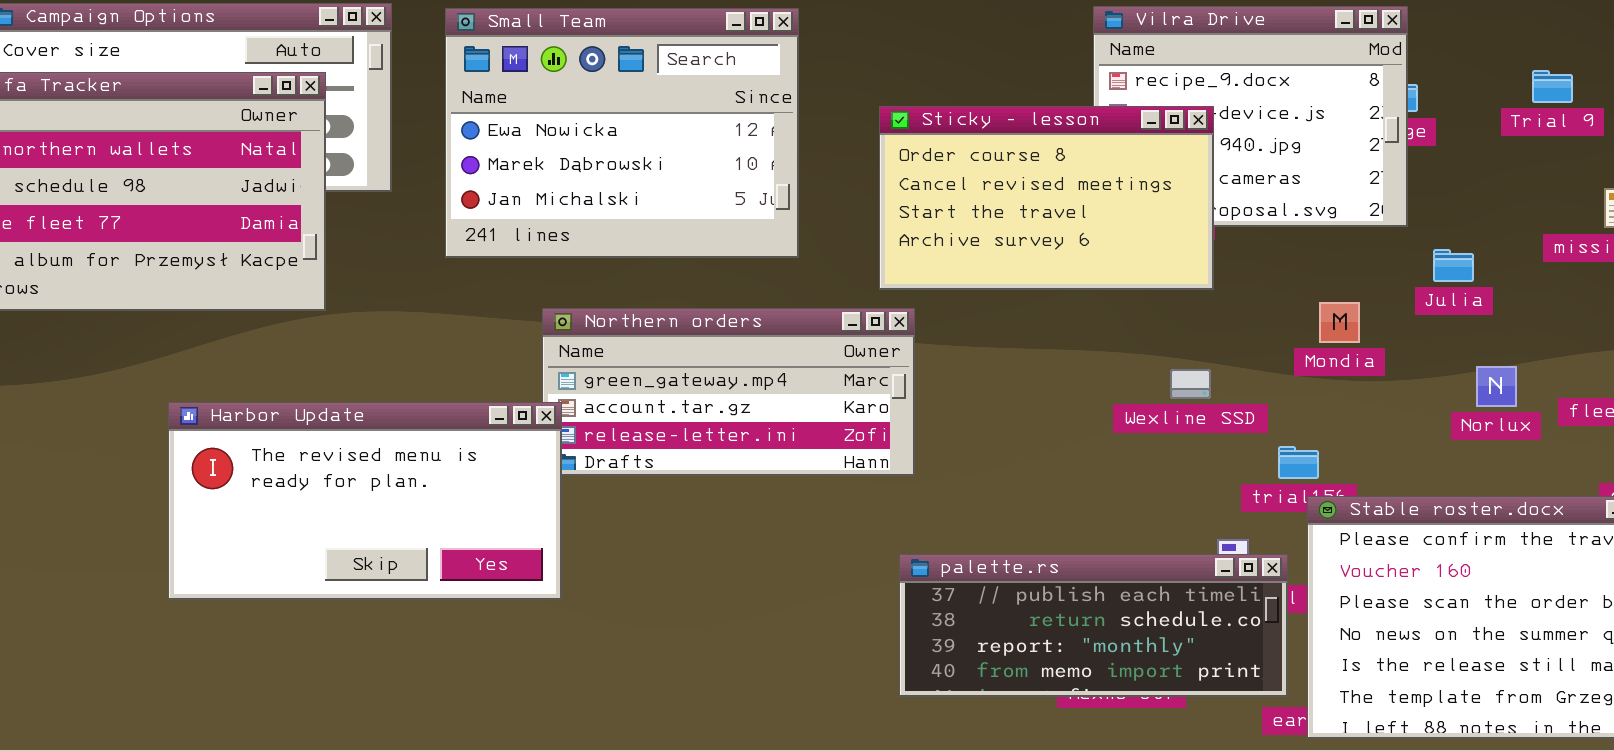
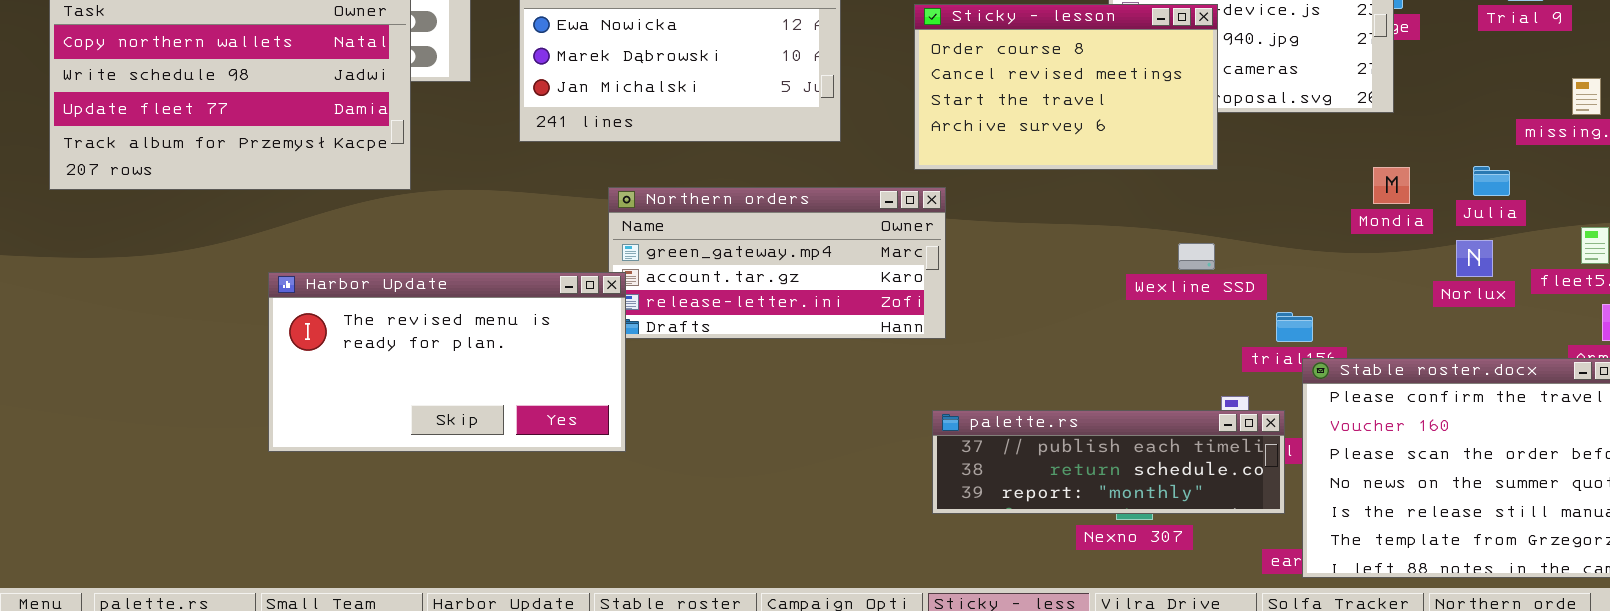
Julia: [1433,249,1474,282] -> [1473,166,1510,196], moved
Mondia: [1319,302,1360,343] -> [1373,167,1410,204], moved
palette.rs: [899,554,1288,697] -> [932,410,1285,514], resized

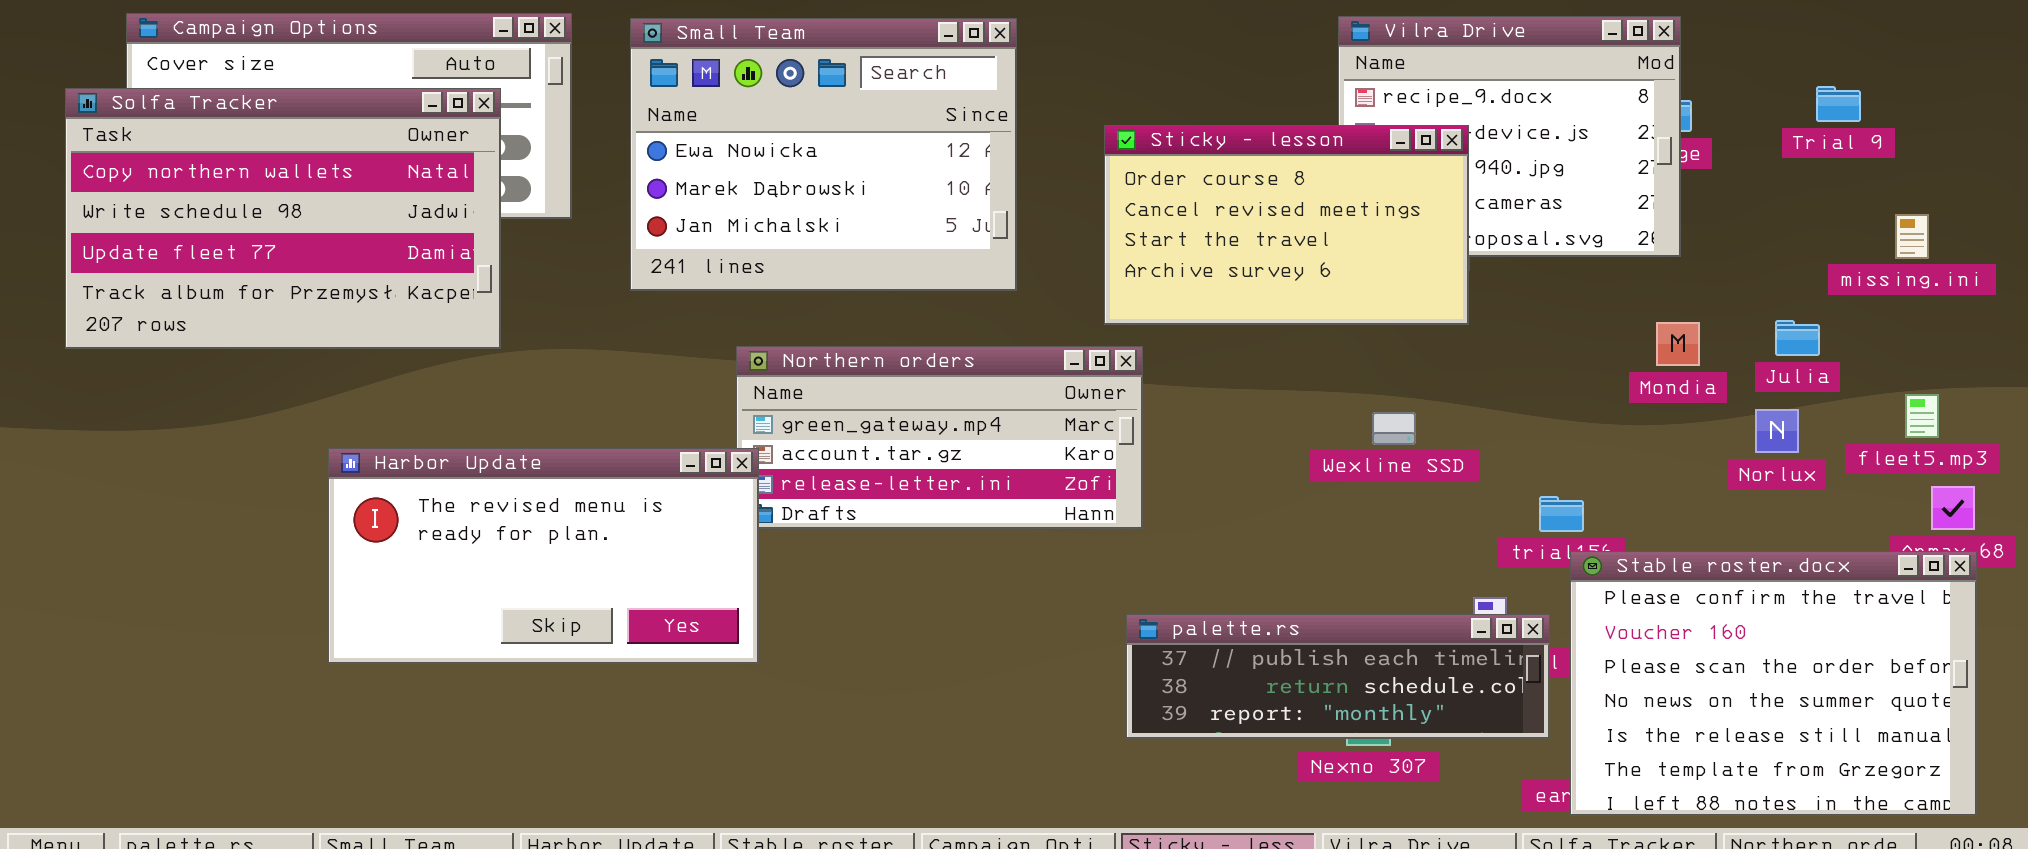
Wexline SSD: [1178,243,1215,270] -> [1372,412,1416,445], moved

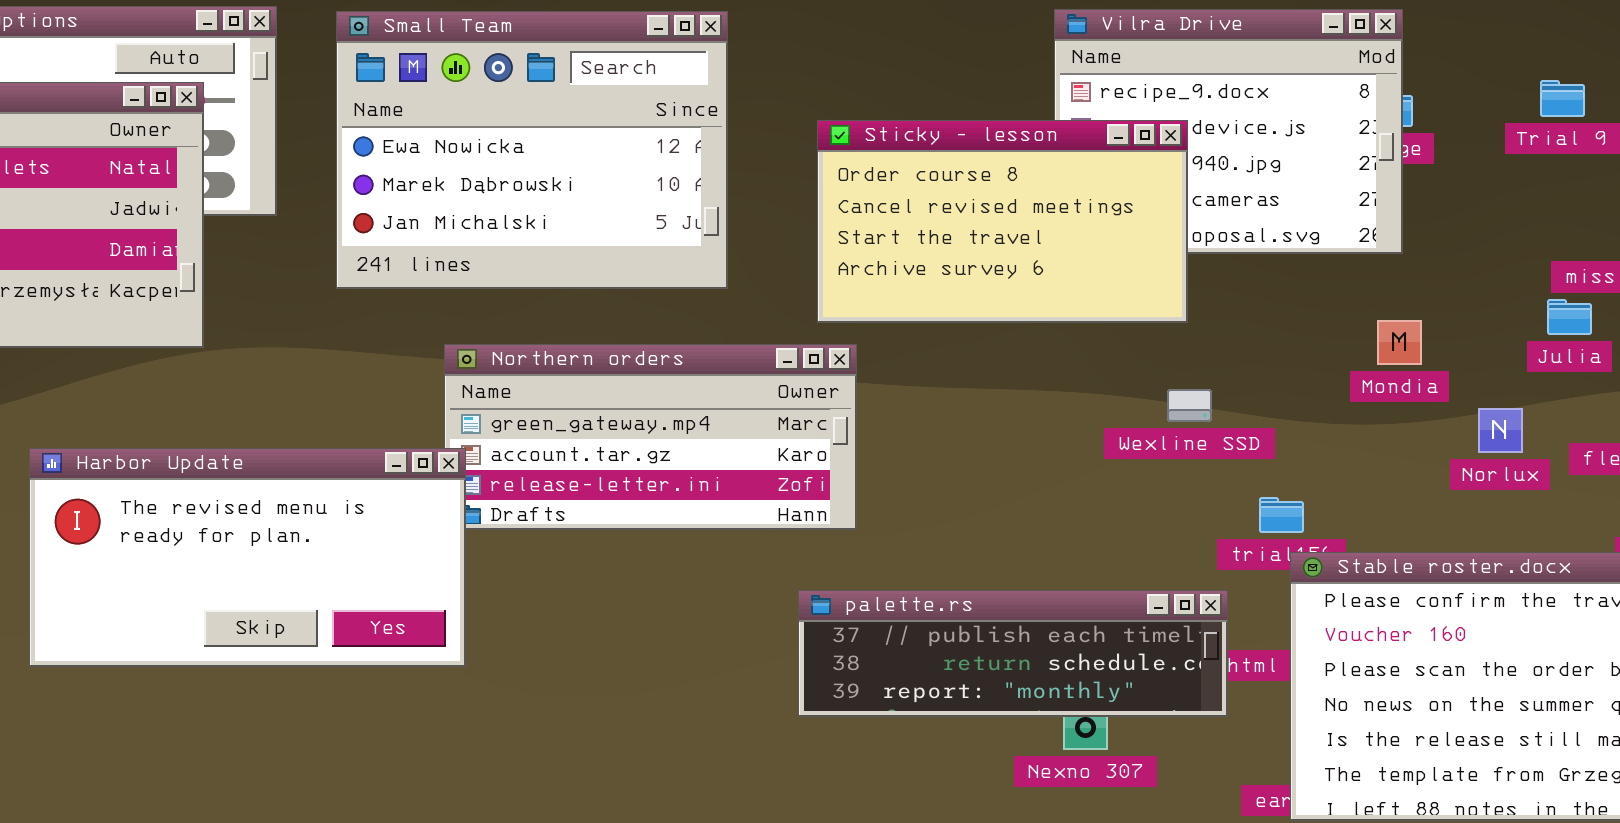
Julia: [1775,320,1820,356] -> [1547,299,1592,335], moved
Wexline SSD: [1372,412,1416,445] -> [1167,389,1212,422], moved
palette.rs: [1126,614,1550,739] -> [798,590,1228,717], moved

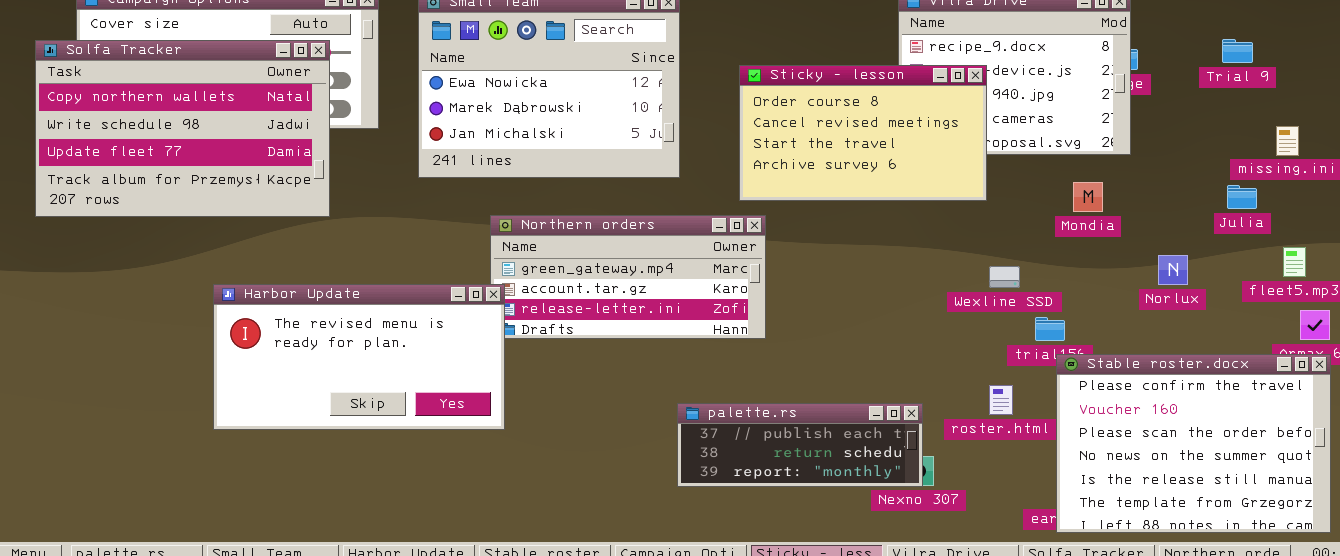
Mondia: [1377,320,1422,365] -> [1073,182,1103,212], moved
Wexline SSD: [1167,389,1212,422] -> [989,266,1020,288], moved
Norlux: [1478,408,1523,453] -> [1158,255,1188,285], moved
palette.rs: [798,590,1228,717] -> [677,403,923,487], moved, resized

